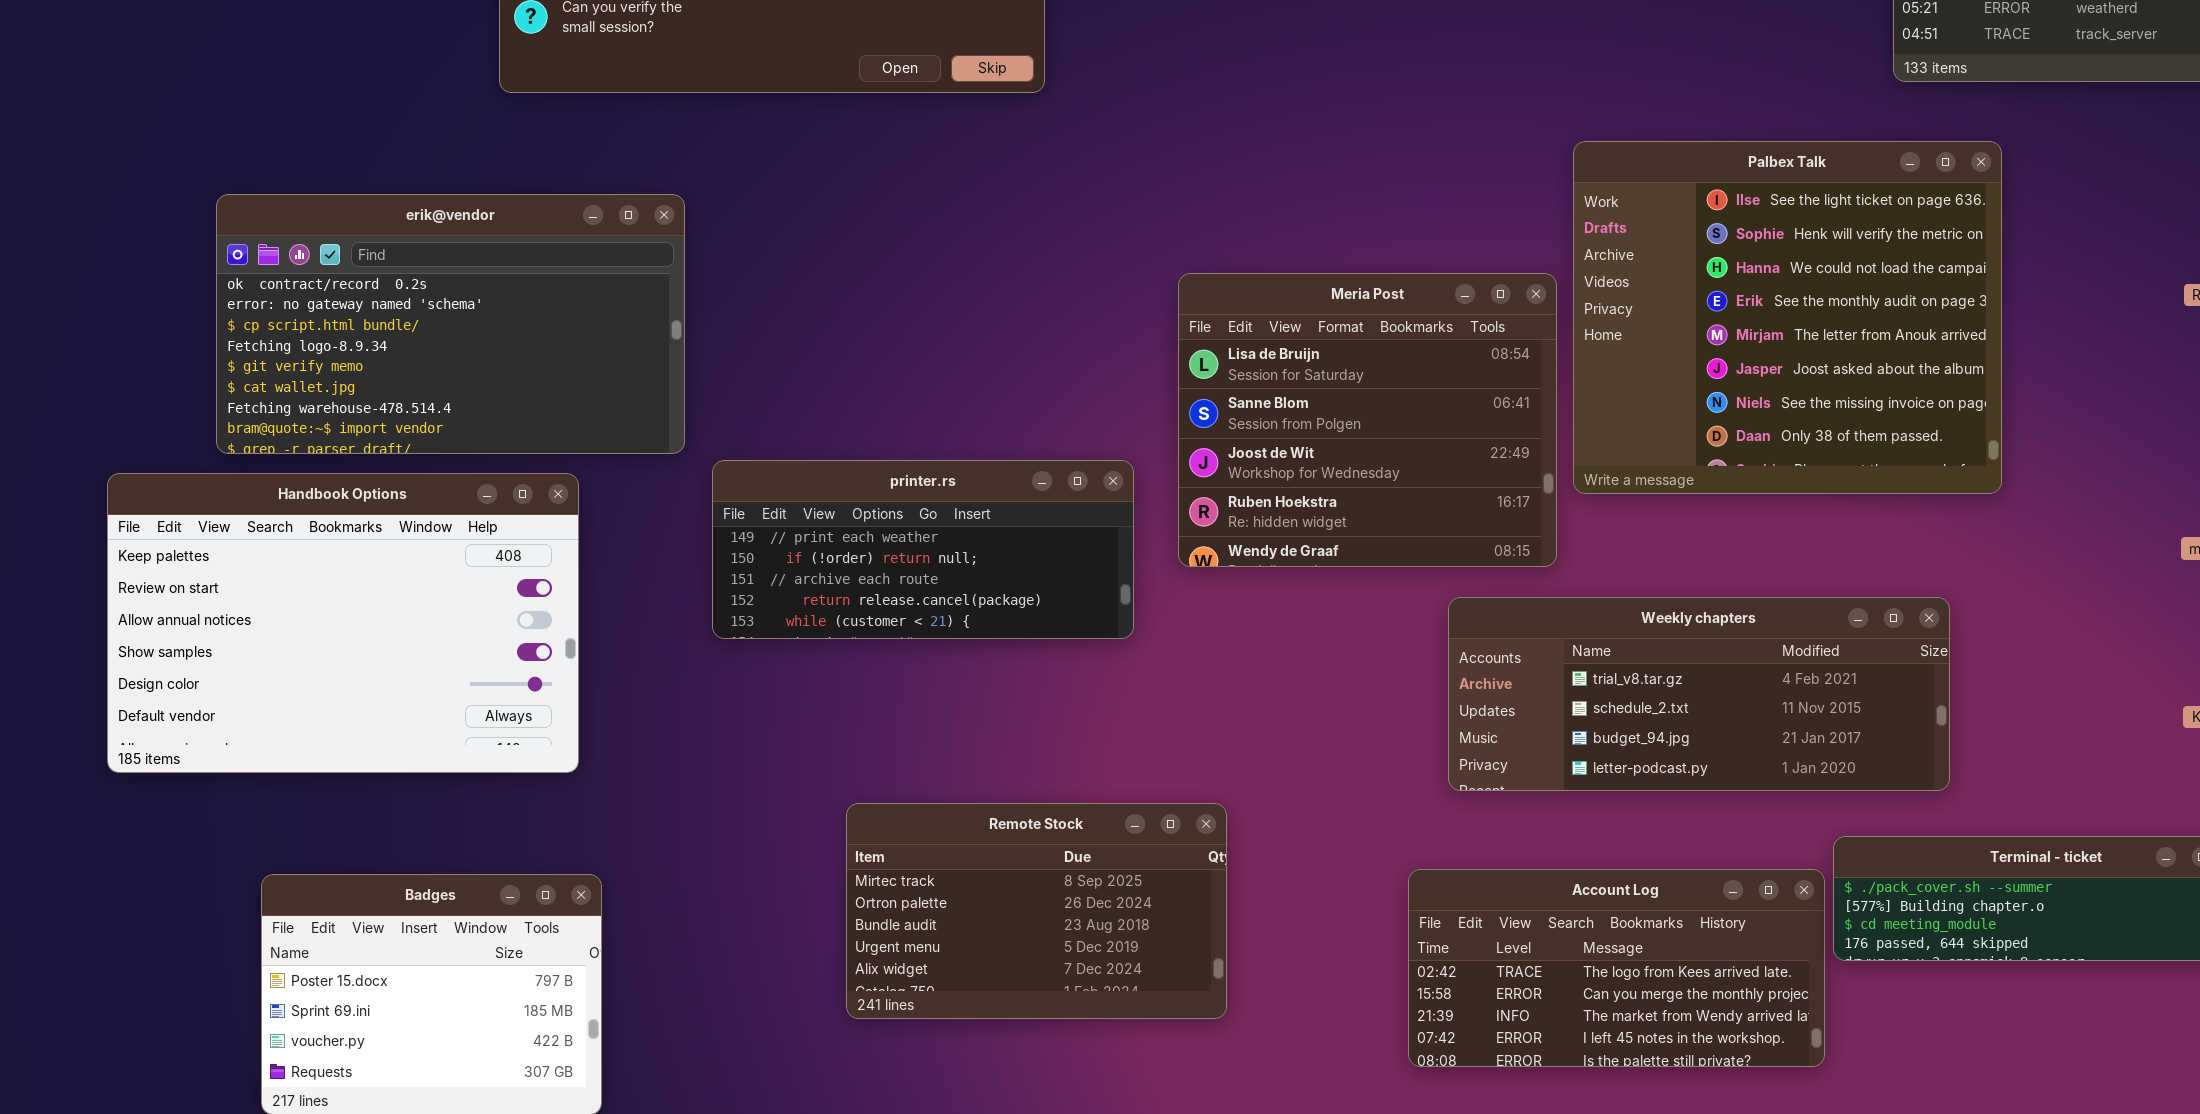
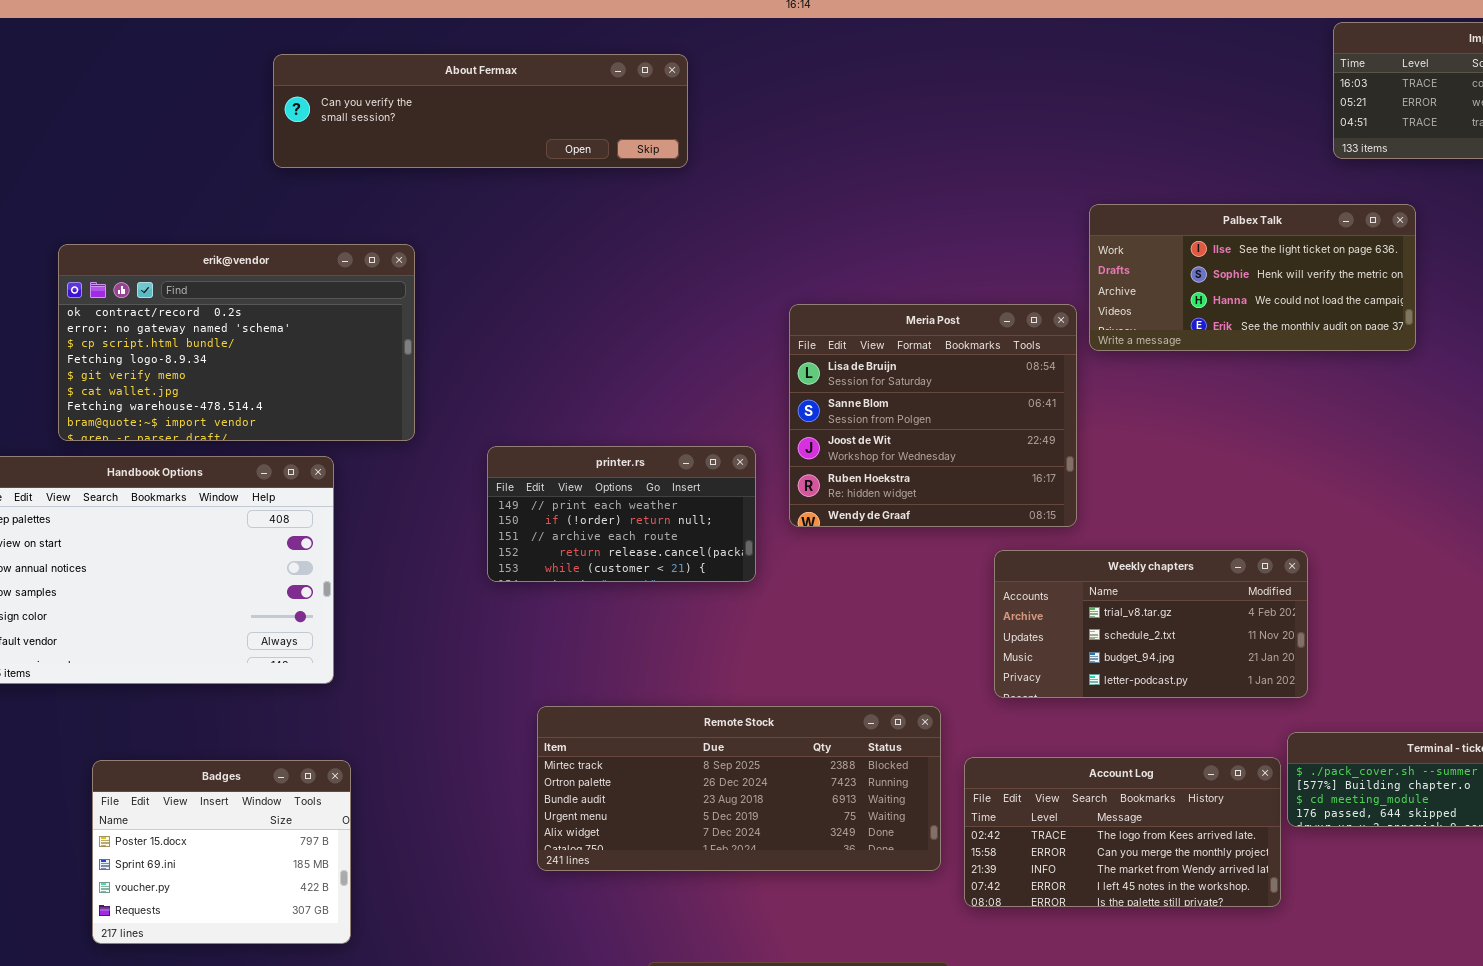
Palbex Talk: [1573,141,2002,494] -> [1089,204,1416,351], resized
printer.rs: [712,460,1134,639] -> [487,446,756,582], resized
Weekly chapters: [1448,597,1950,791] -> [994,550,1308,698], resized
Remote Stock: [846,803,1227,1019] -> [537,706,941,871], resized

